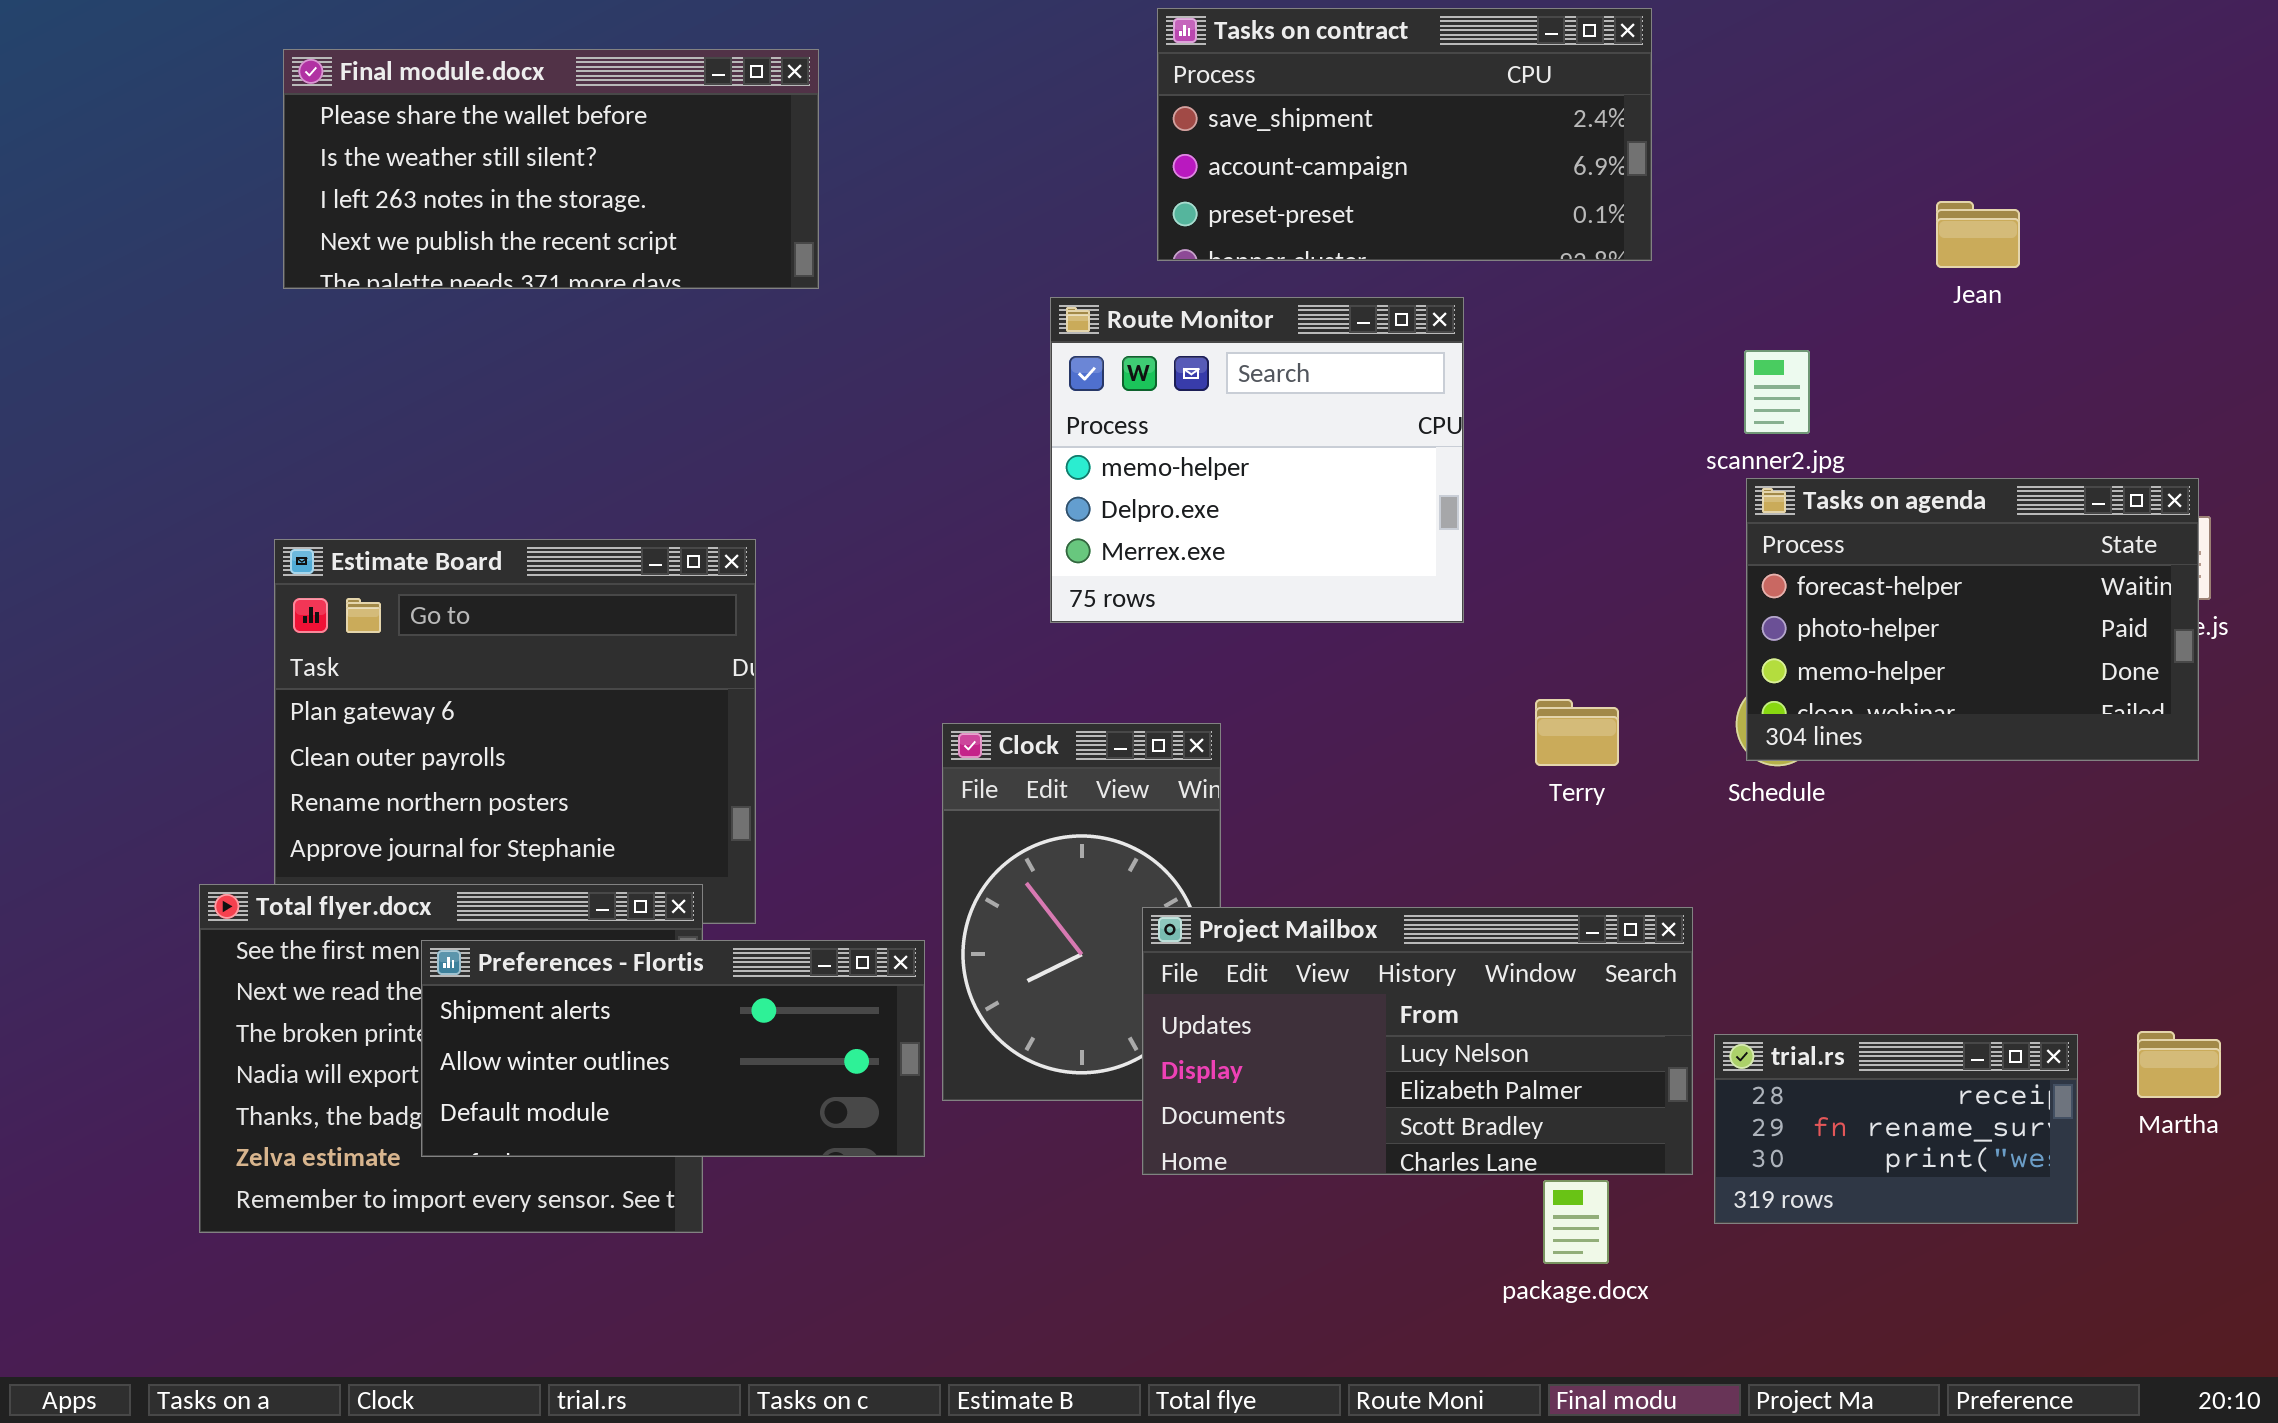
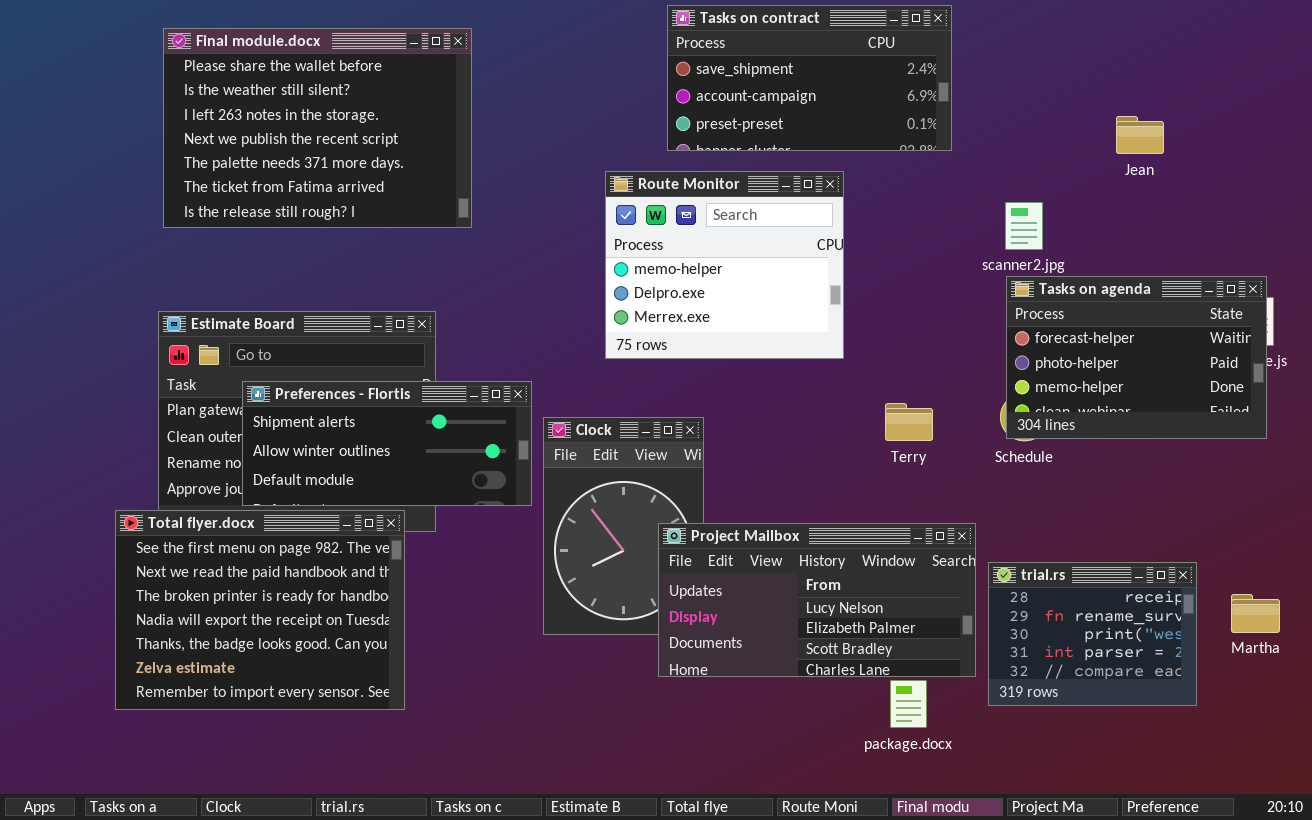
Final module.docx: [283,49,819,289] -> [163,28,472,228], resized
Preferences - Flortis: [421,940,925,1157] -> [242,381,532,506], moved
trial.rs: [1714,1034,2078,1224] -> [988,562,1197,706], resized

